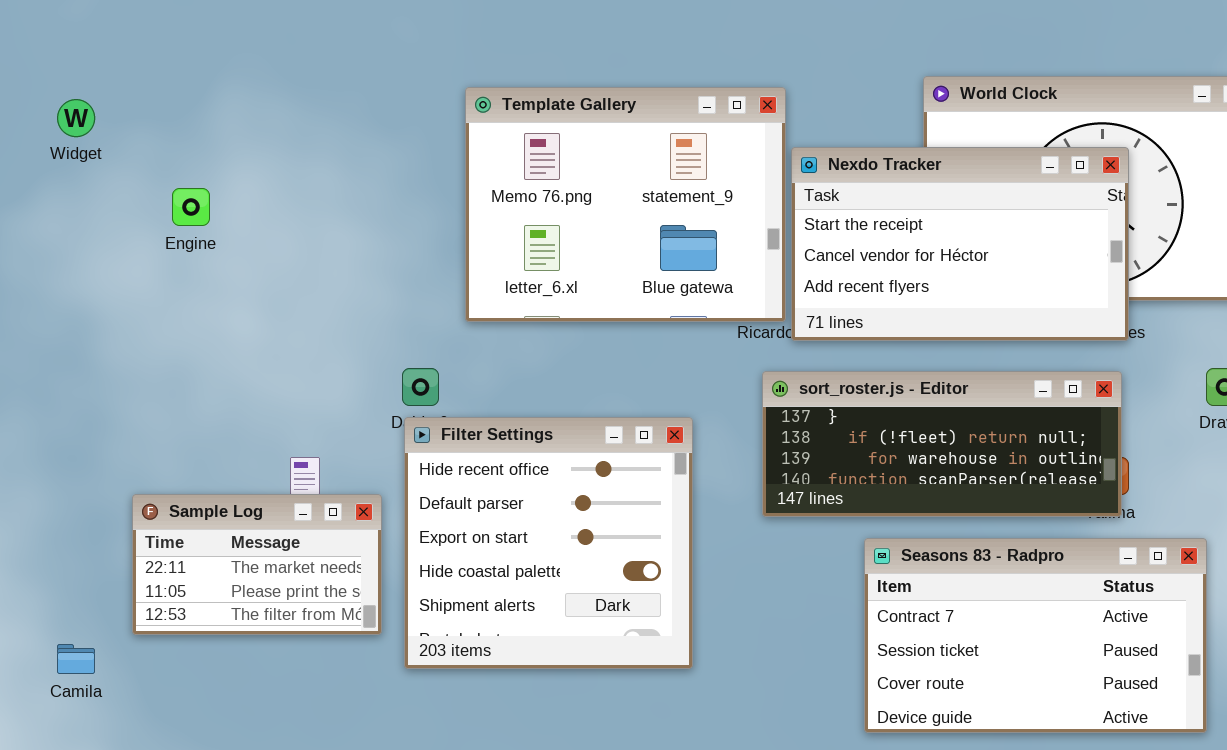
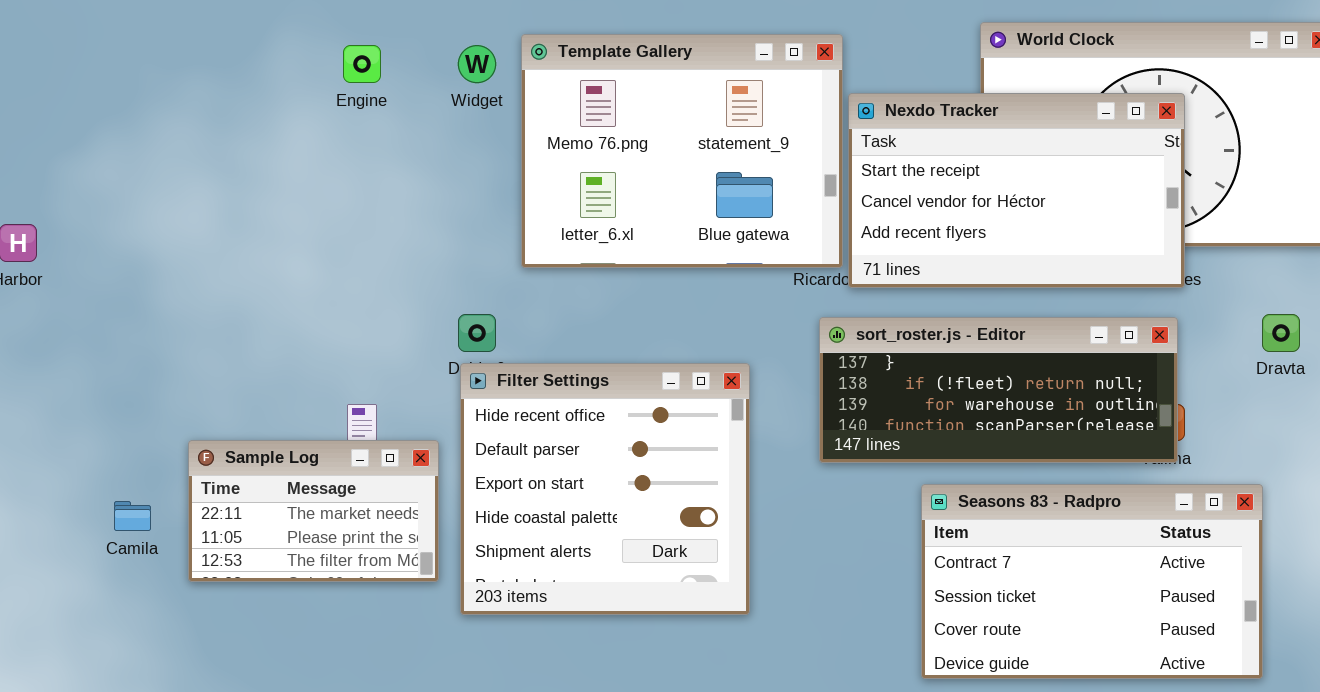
Widget: [57,99,95,137] -> [458,45,496,83], moved
Engine: [172,188,210,226] -> [343,45,381,83], moved
Camila: [57,644,95,674] -> [114,501,151,531], moved

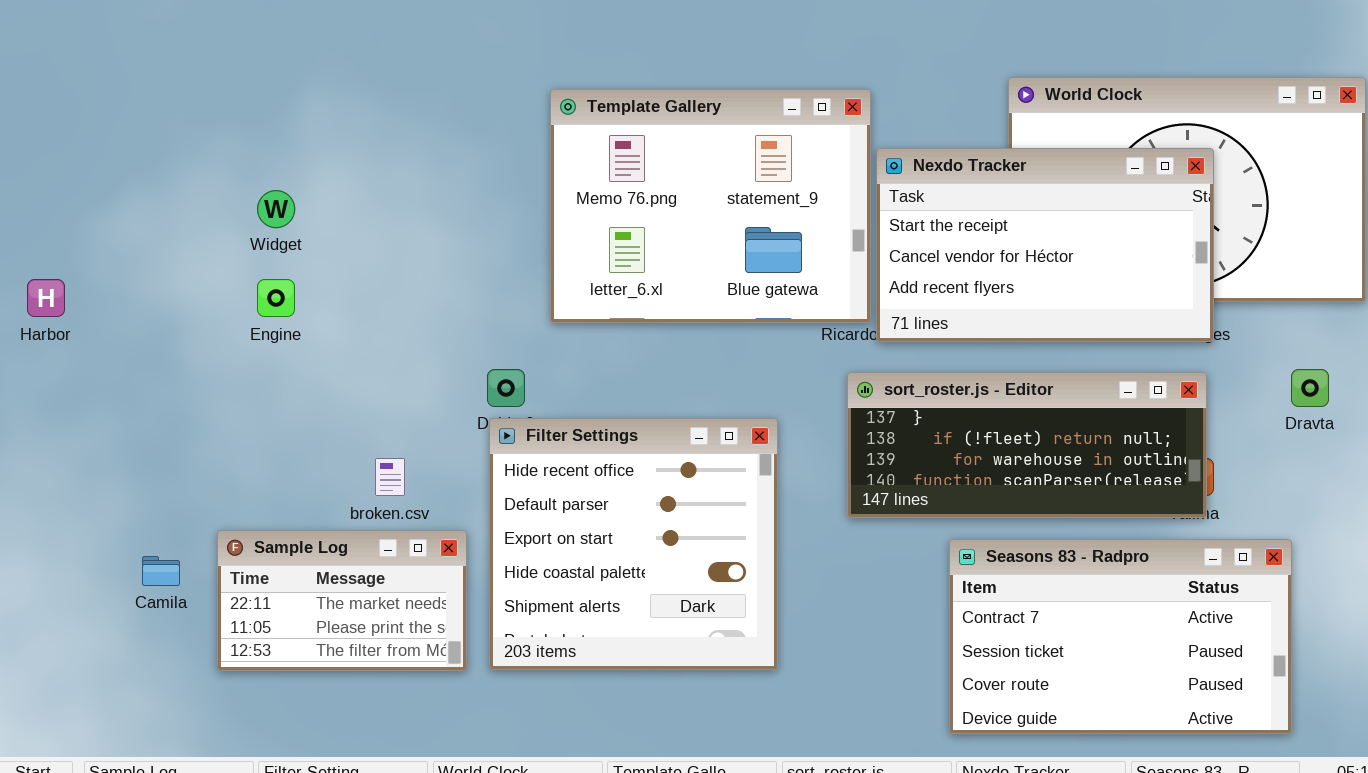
Engine: [343,45,381,83] -> [257,279,295,317], moved
Widget: [458,45,496,83] -> [257,190,295,228], moved
Sample Log: [188,440,439,582] -> [217,530,467,671], moved

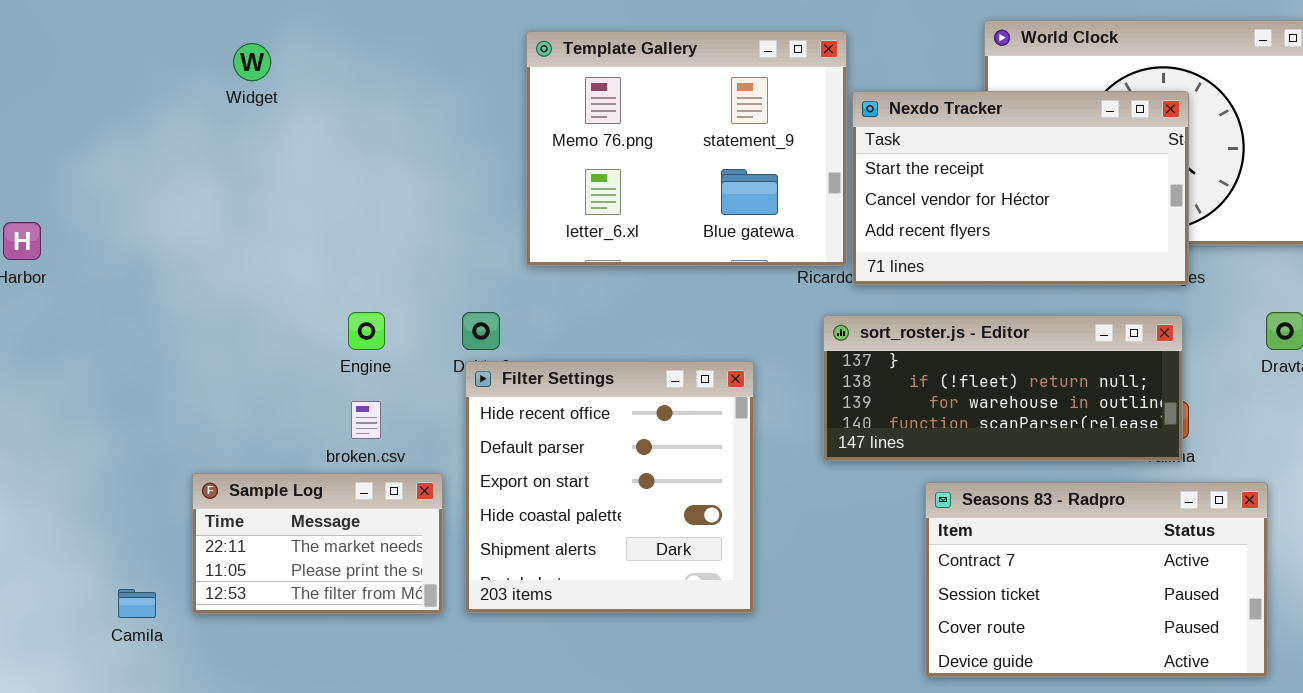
Widget: [257,190,295,228] -> [233,43,271,81], moved
Engine: [257,279,295,317] -> [348,312,385,350], moved
Camila: [142,556,180,586] -> [118,589,156,618], moved

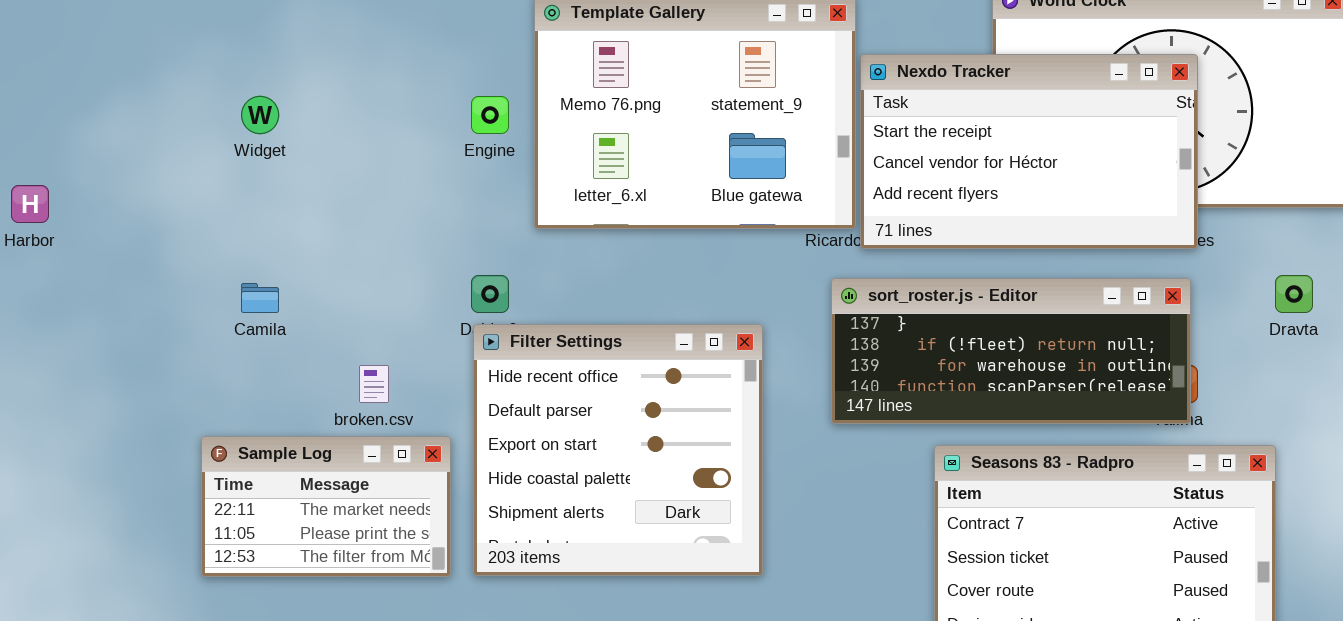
Widget: [233,43,271,81] -> [241,96,279,134], moved
Engine: [348,312,385,350] -> [471,96,509,134], moved
Camila: [118,589,156,618] -> [241,283,279,313], moved

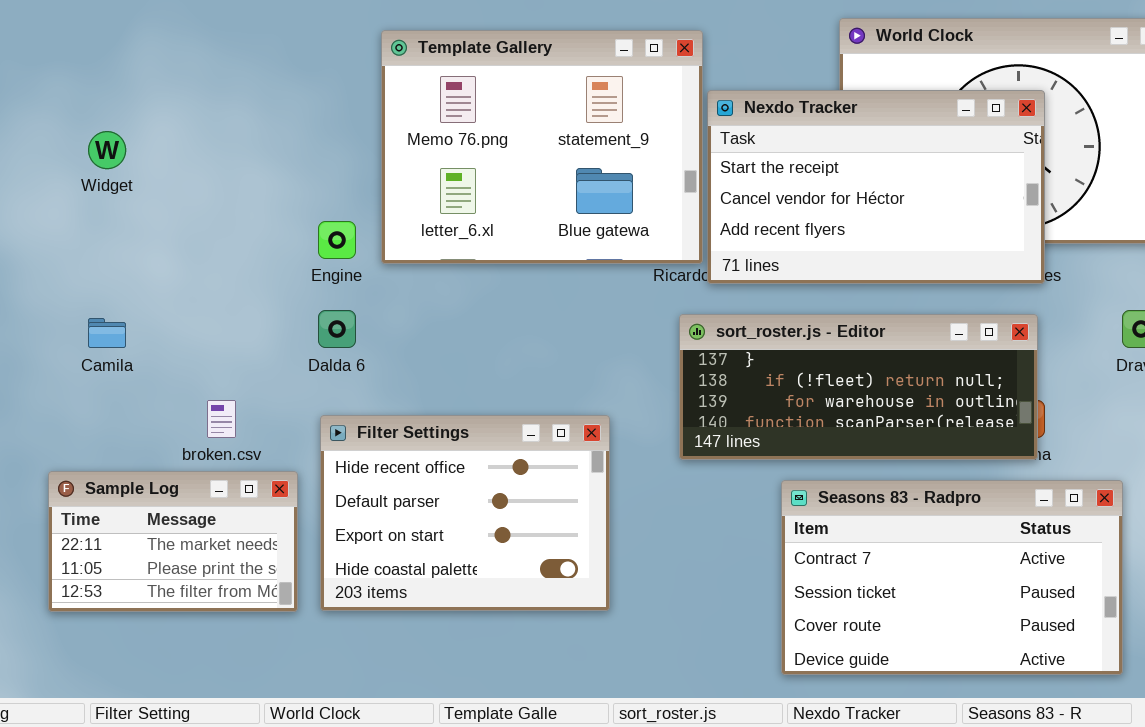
Engine: [471,96,509,134] -> [318,221,356,259], moved
Filter Settings: [473,324,763,576] -> [320,415,610,611], resized

